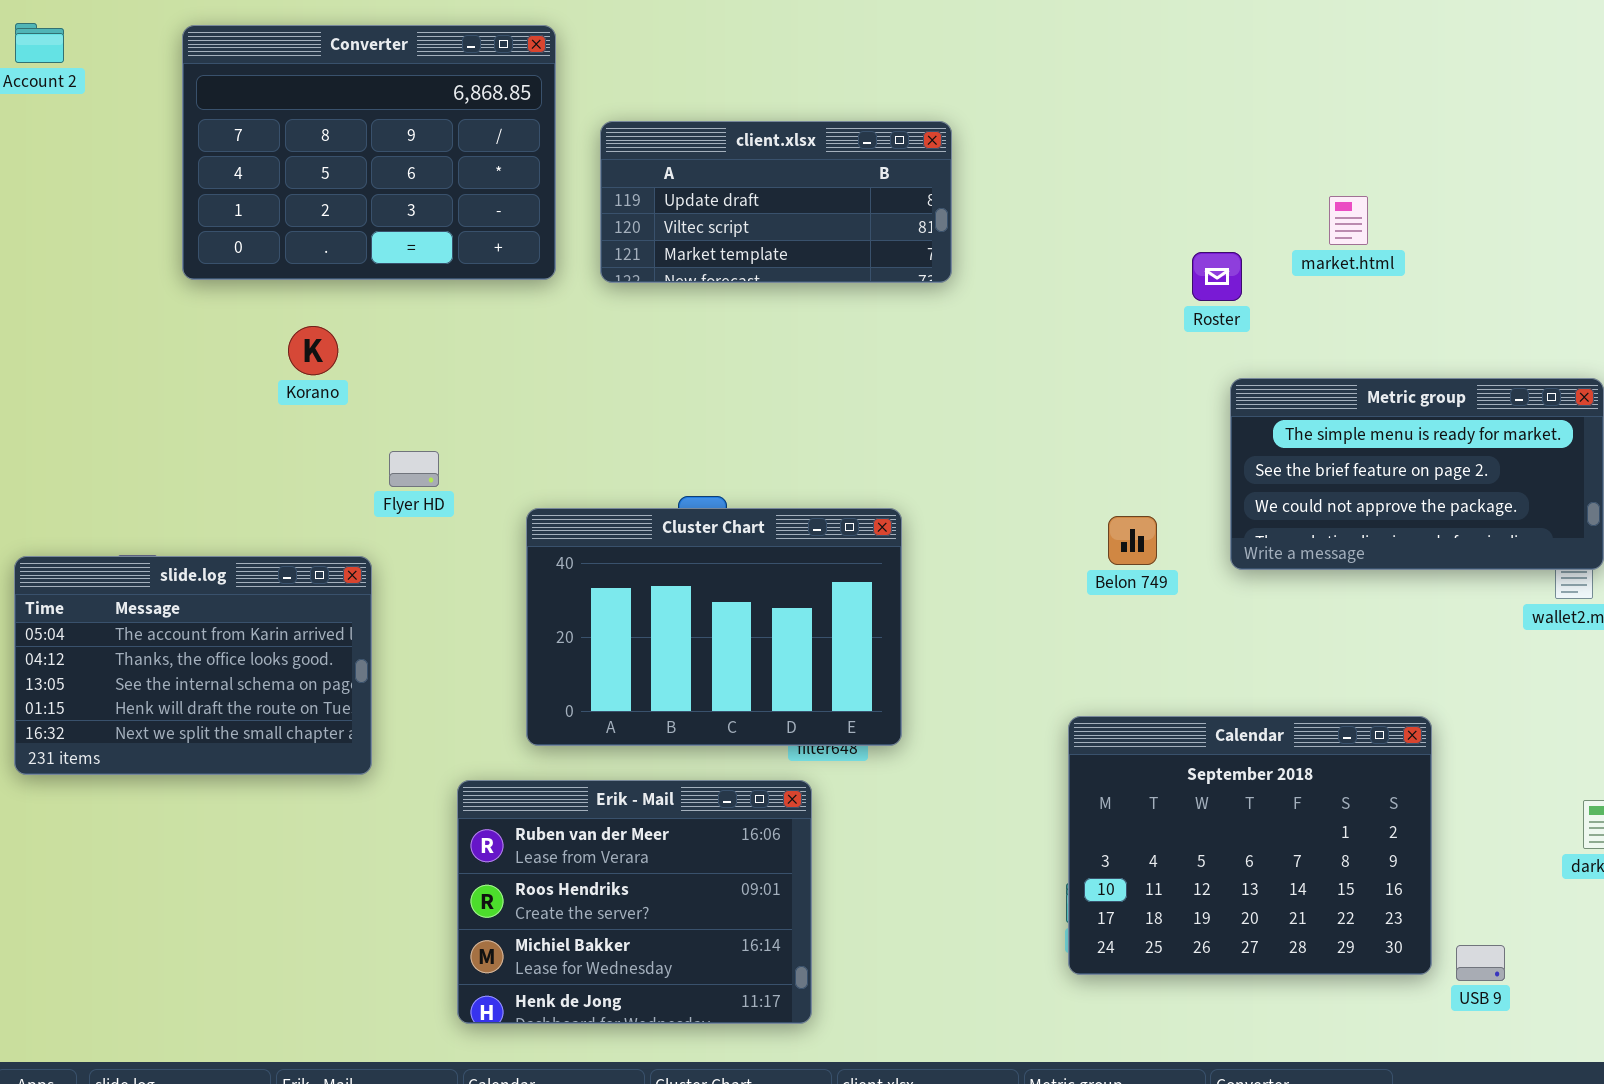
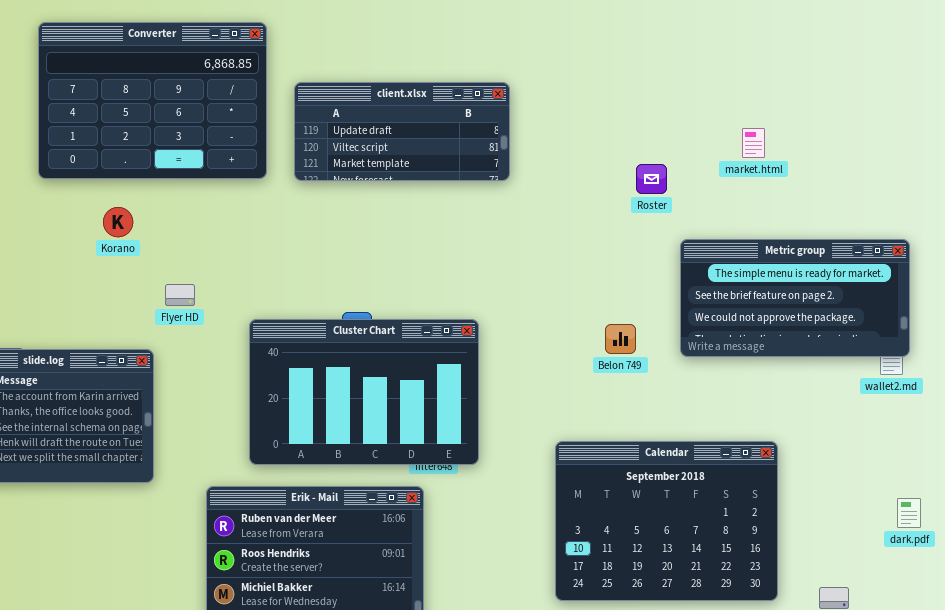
Roster: [1192,252,1242,301] -> [636,164,667,194], moved
Calendar: [1068,716,1432,975] -> [555,441,778,601], moved

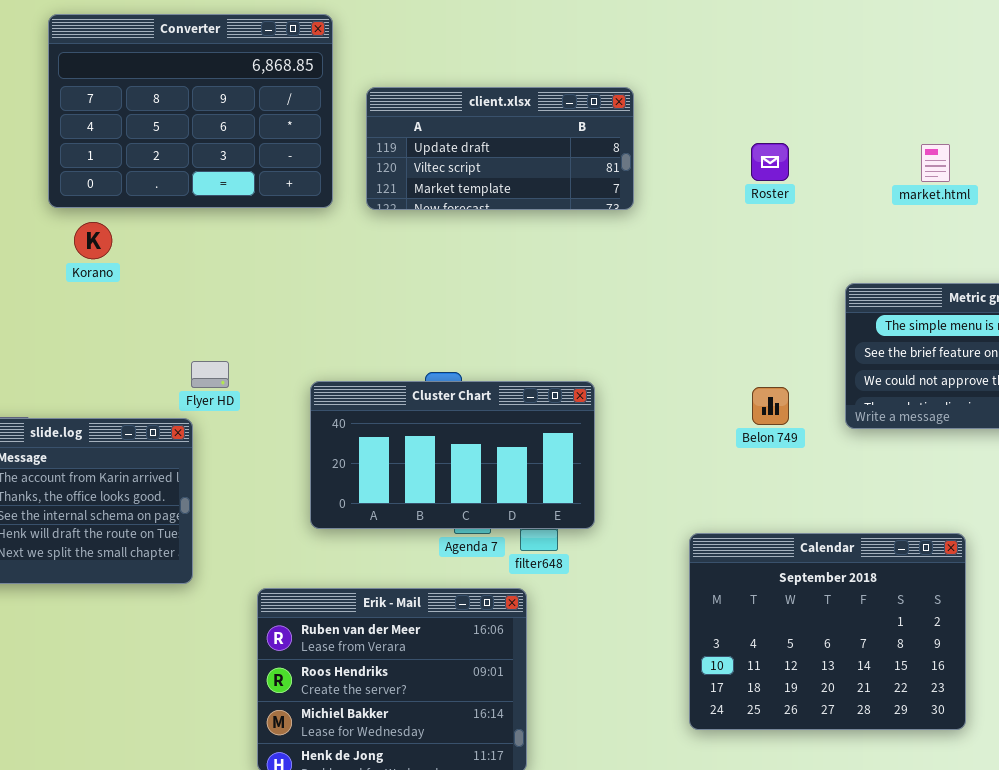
Roster: [636,164,667,194] -> [751,143,789,181], moved
Korano: [103,207,133,237] -> [74,222,112,259], moved
Flyer HD: [165,284,195,306] -> [191,361,229,388], moved
Cluster Chart: [249,319,479,465] -> [310,381,595,529], resized

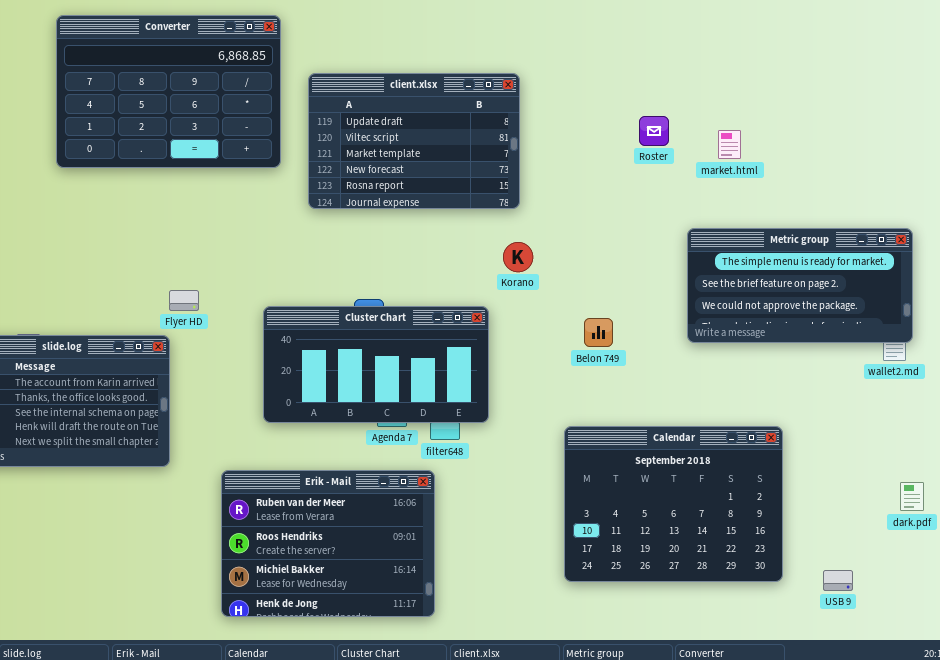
client.xlsx: [366,87,634,210] -> [308,73,520,209], resized
Roster: [751,143,789,181] -> [639,116,669,146], moved
market.html: [921,144,950,182] -> [718,130,741,159], moved
Korano: [74,222,112,259] -> [503,242,533,272], moved
Belon 749: [752,387,789,425] -> [584,318,613,347], moved

